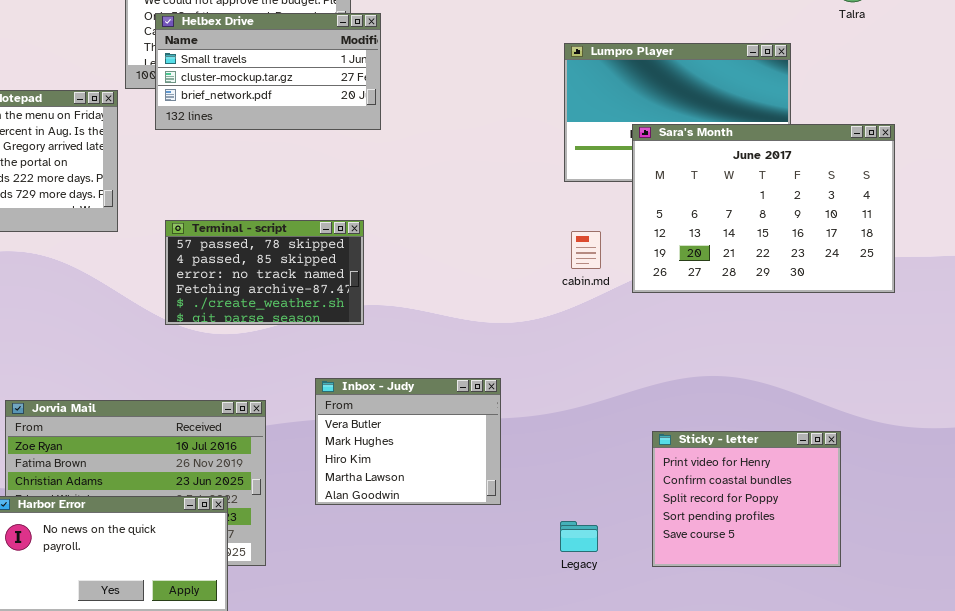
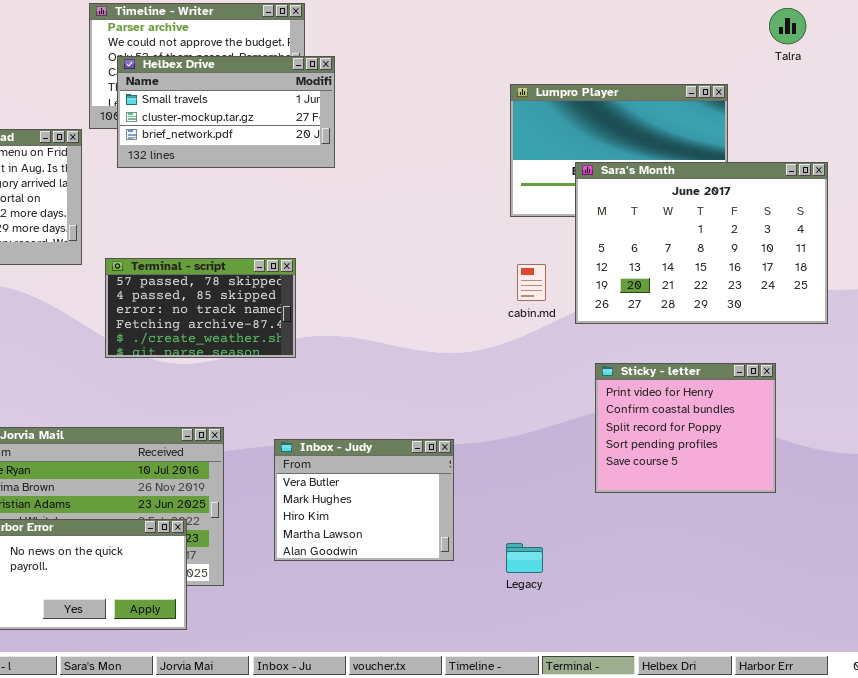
Terminal - script: [165,220,364,325] -> [105,258,296,358], moved
Inbox - Judy: [315,378,501,505] -> [274,439,454,561], moved
Sticky - letter: [652,431,841,567] -> [595,363,776,493], moved

